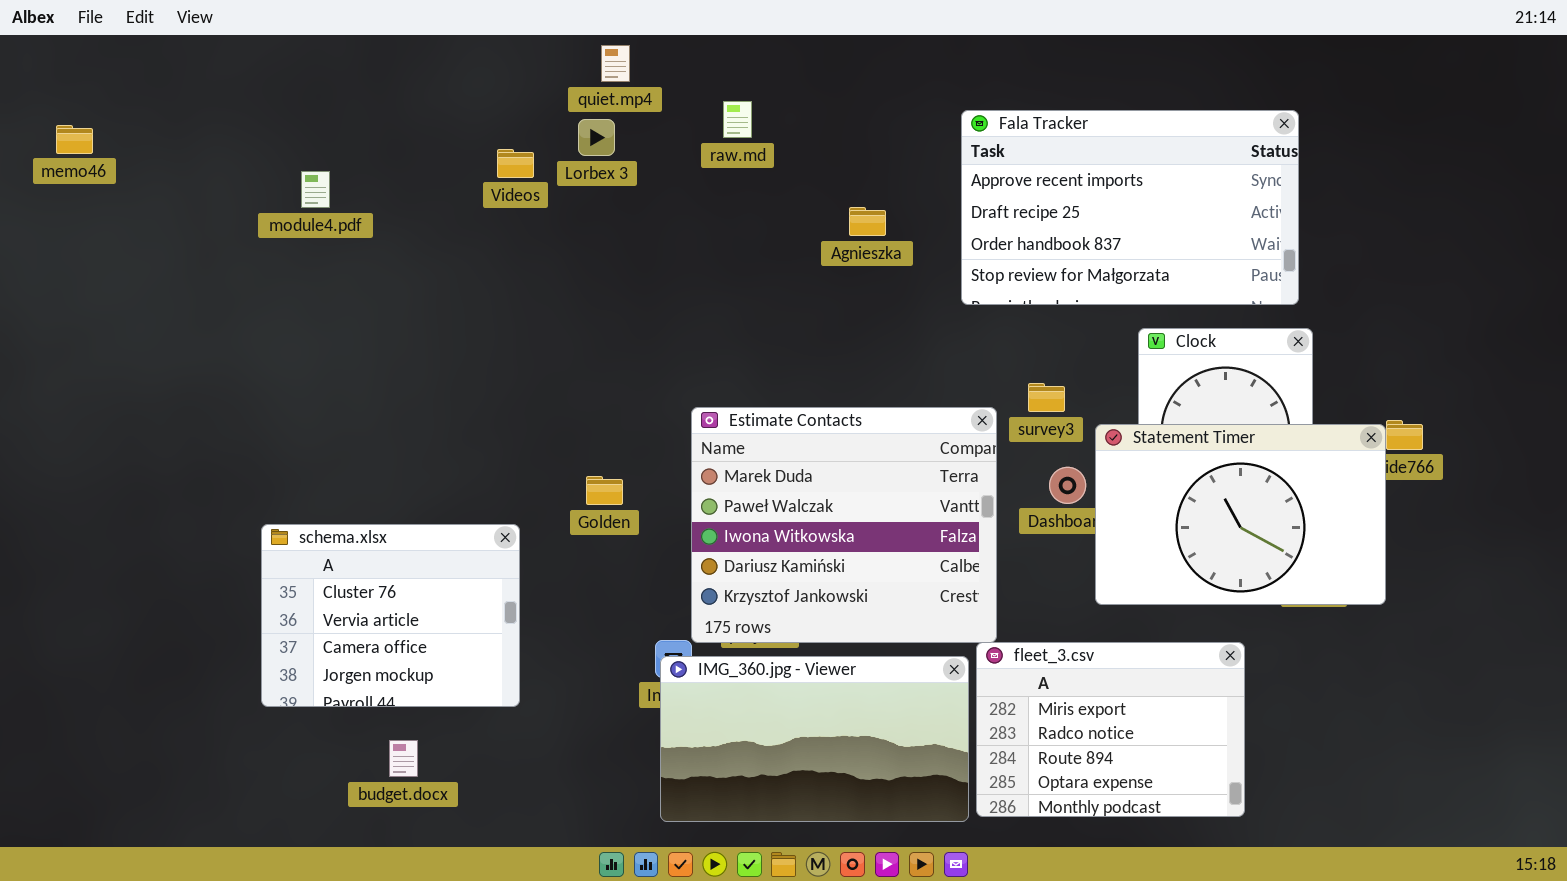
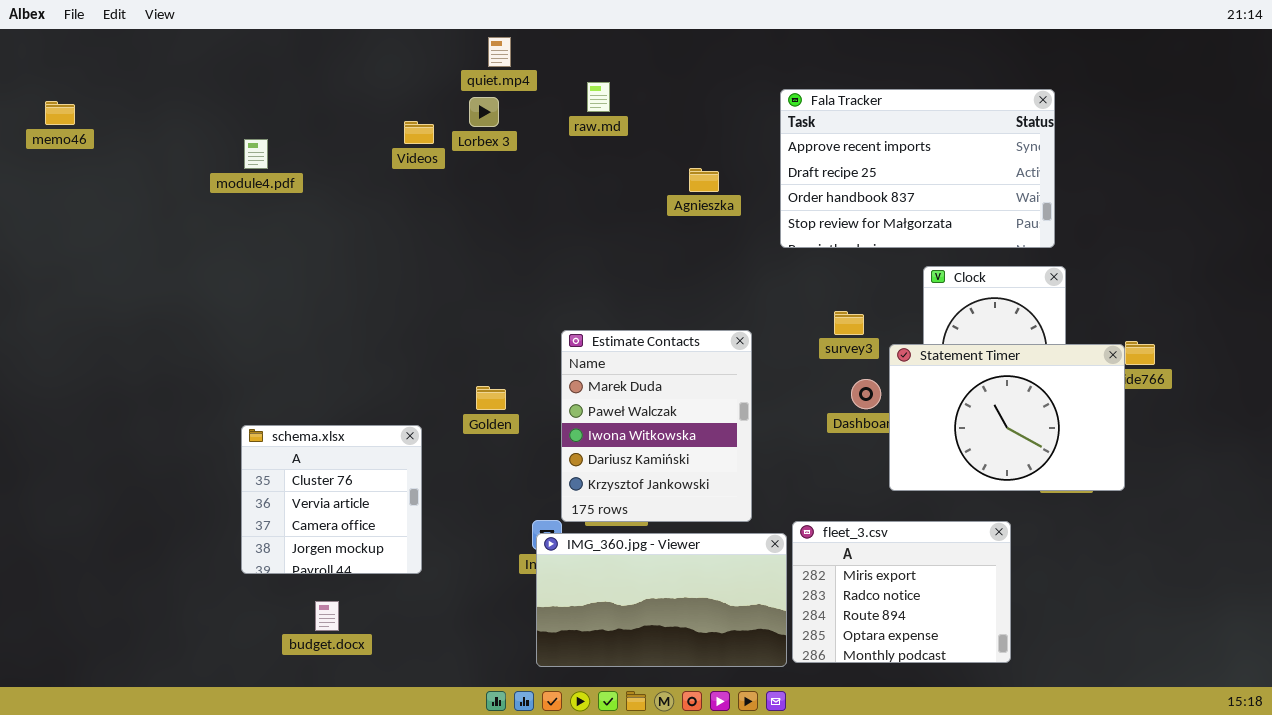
Estimate Contacts: [691,407,997,643] -> [561,330,752,522], resized
schema.xlsx: [261,524,520,707] -> [241,425,422,574], resized

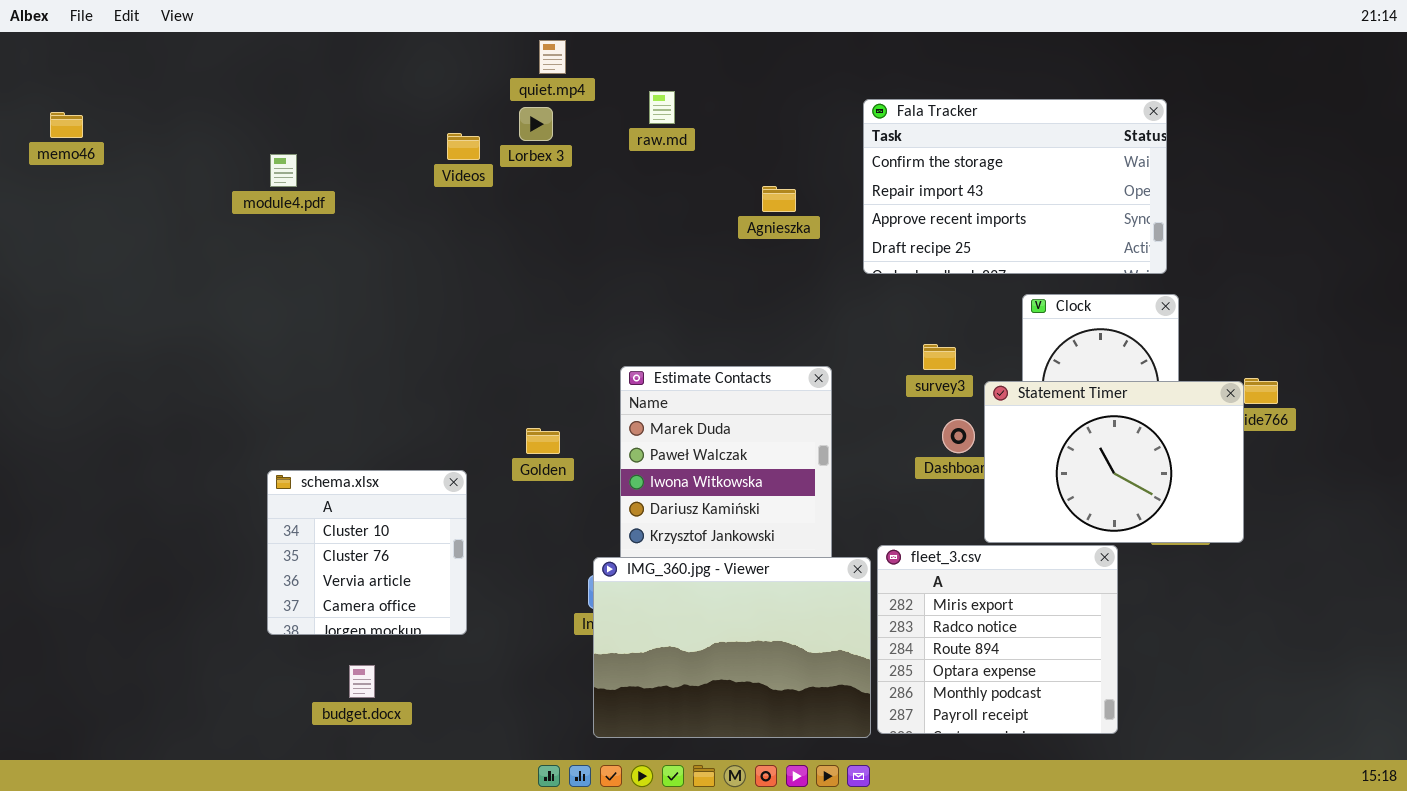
Fala Tracker: [780,89,1055,248] -> [863,99,1167,274], scrolled up 2 rows
schema.xlsx: [241,425,422,574] -> [267,470,467,635], scrolled up 1 row
fleet_3.csv: [792,521,1011,663] -> [877,545,1118,734], resized
IMG_360.jpg - Viewer: [536,533,787,667] -> [593,557,871,738], resized

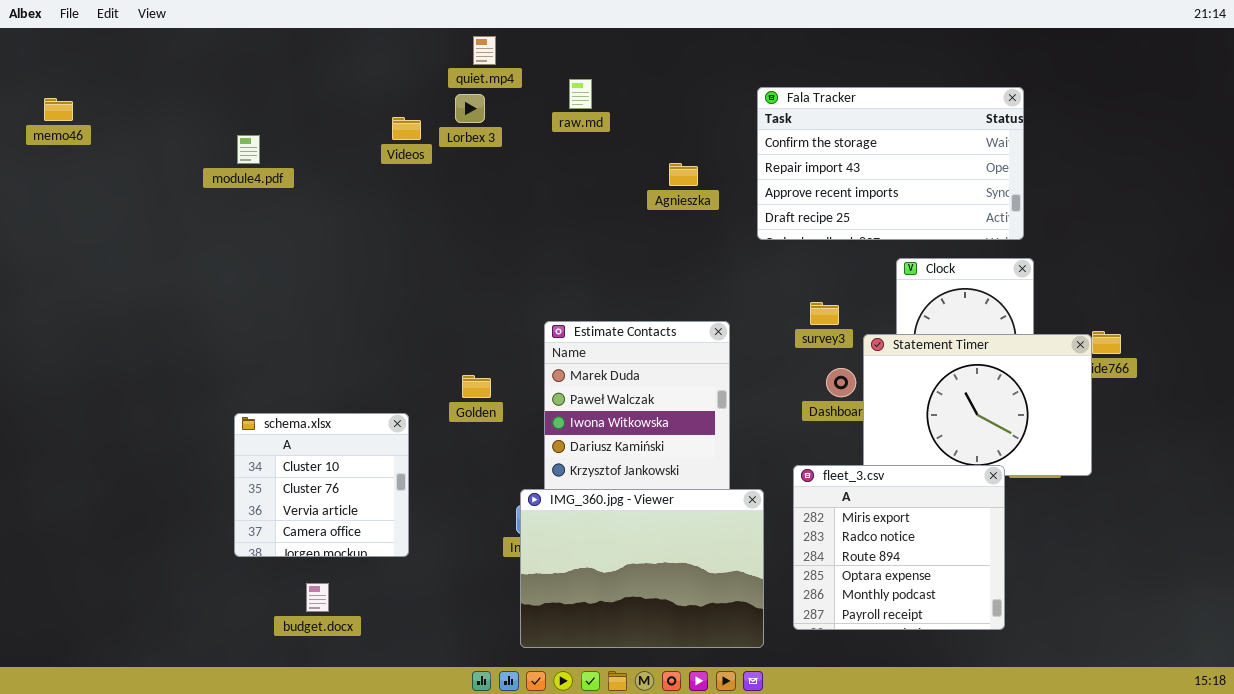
fleet_3.csv: [877,545,1118,734] -> [793,465,1005,630], moved

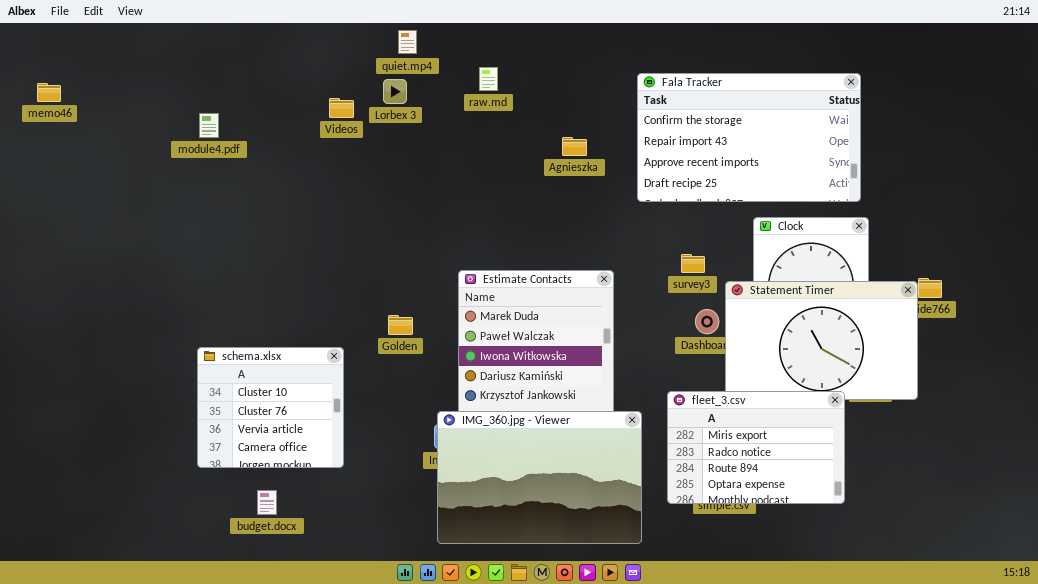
fleet_3.csv: [793,465,1005,630] -> [667,391,845,504], resized

